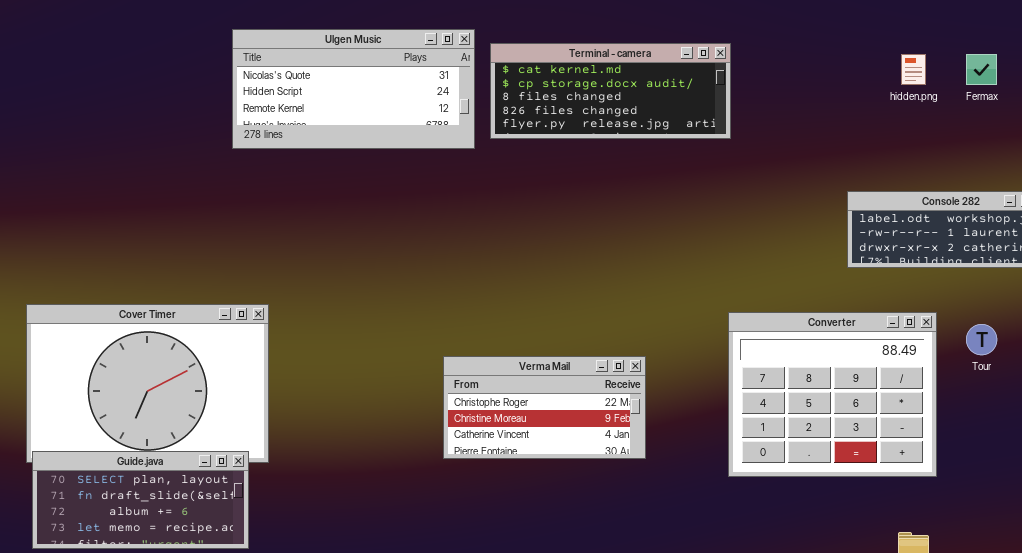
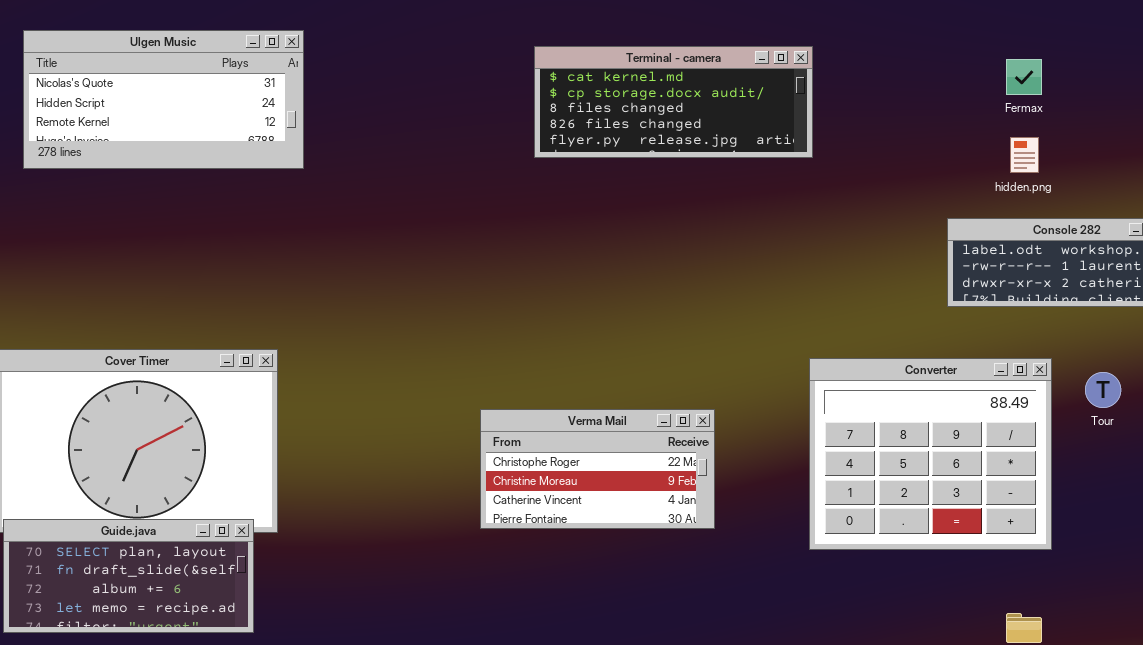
Ulgen Music: [232,29,475,149] -> [23,30,304,169], moved
hidden.png: [901,54,926,85] -> [1010,137,1039,173], moved
Fermax: [966,54,997,85] -> [1006,59,1042,95], moved

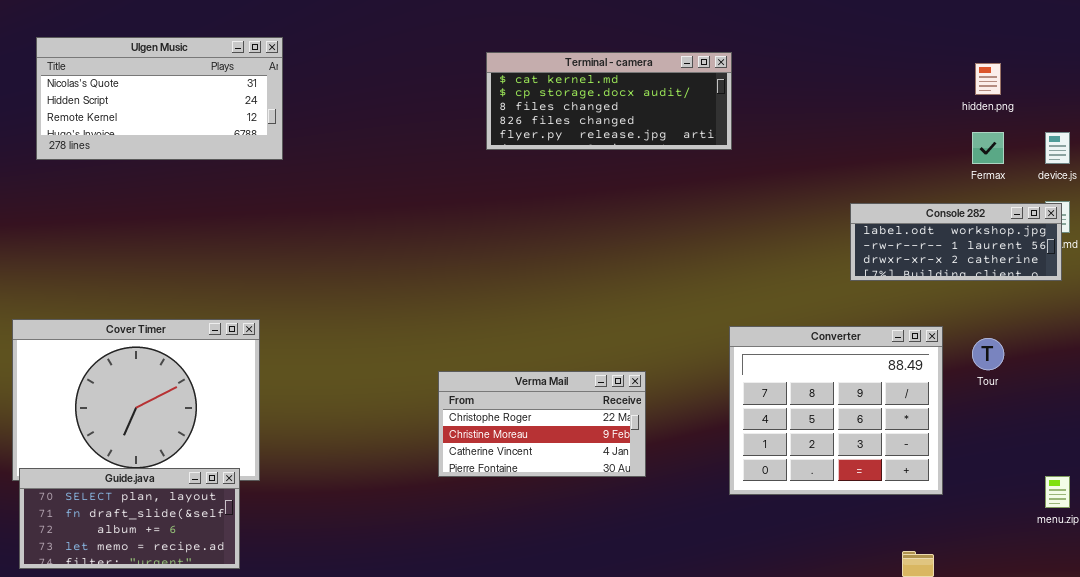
Fermax: [1006,59,1042,95] -> [972,132,1004,164], moved
hidden.png: [1010,137,1039,173] -> [975,63,1001,95], moved

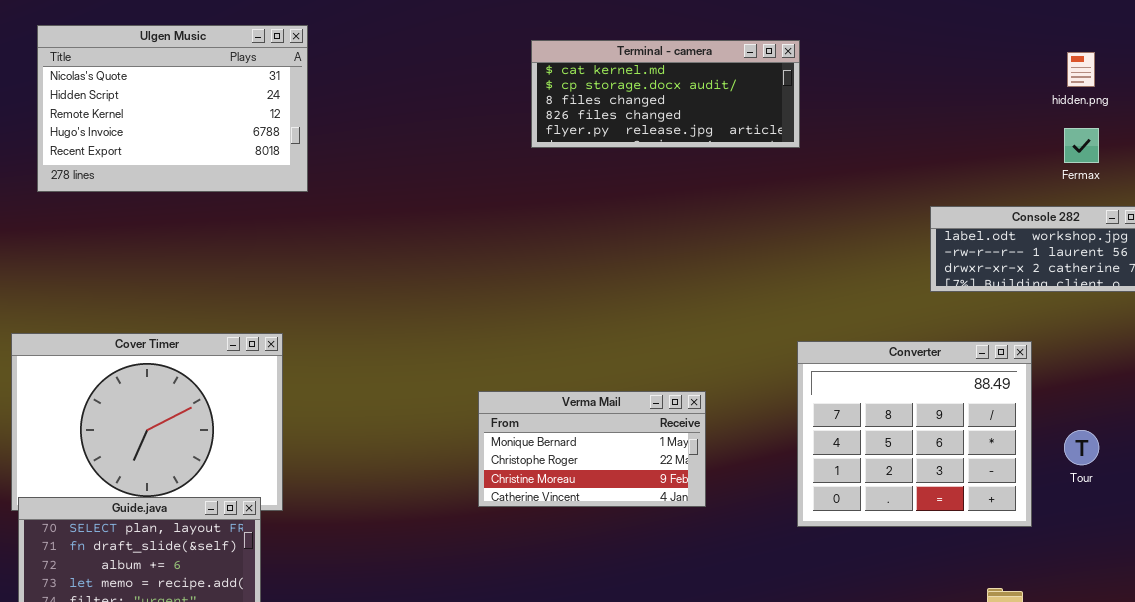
Ulgen Music: [36,37,283,160] -> [37,25,308,192], resized
Tour: [972,338,1004,370] -> [1064,430,1099,465], moved
Verma Mail: [438,371,646,477] -> [478,391,706,507], scrolled up 1 row

